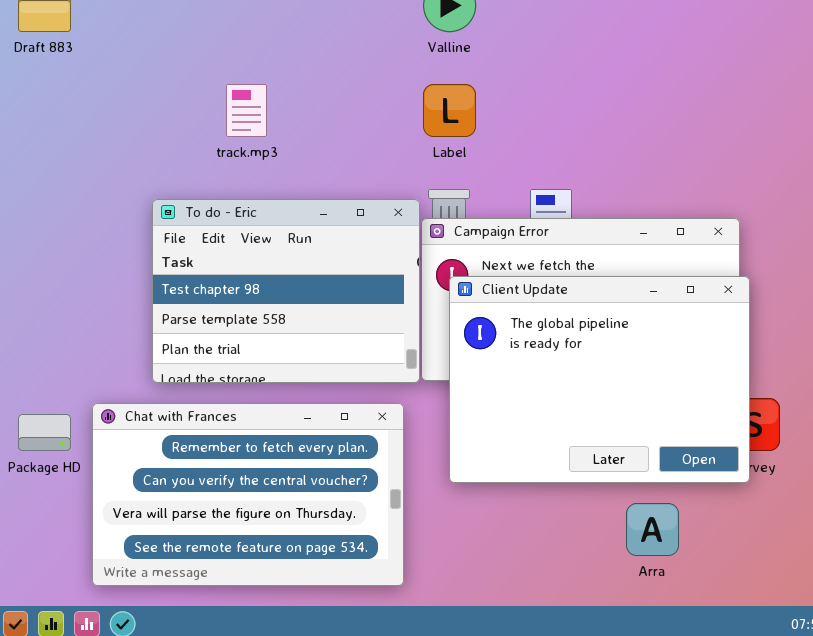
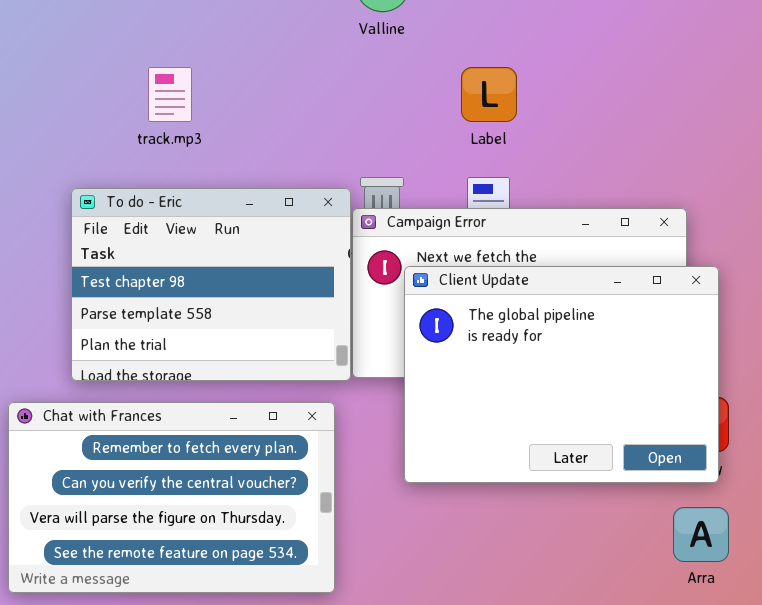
Label: [423,84,476,137] -> [461,67,517,122], moved
Client Update: [449,276,750,483] -> [404,266,719,483], moved
Arra: [626,503,679,556] -> [673,507,729,562], moved

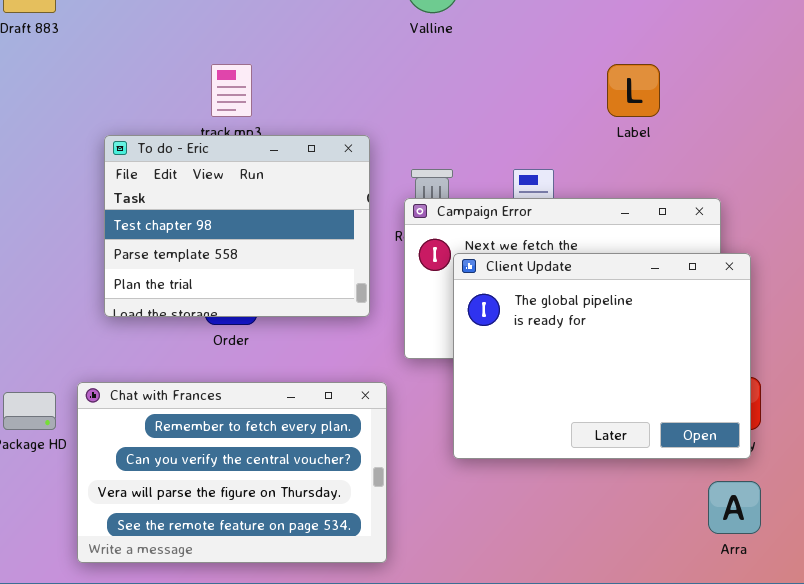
Label: [461,67,517,122] -> [607,64,660,117], moved
To do - Eric: [71,188,351,381] -> [104,135,370,317], moved

